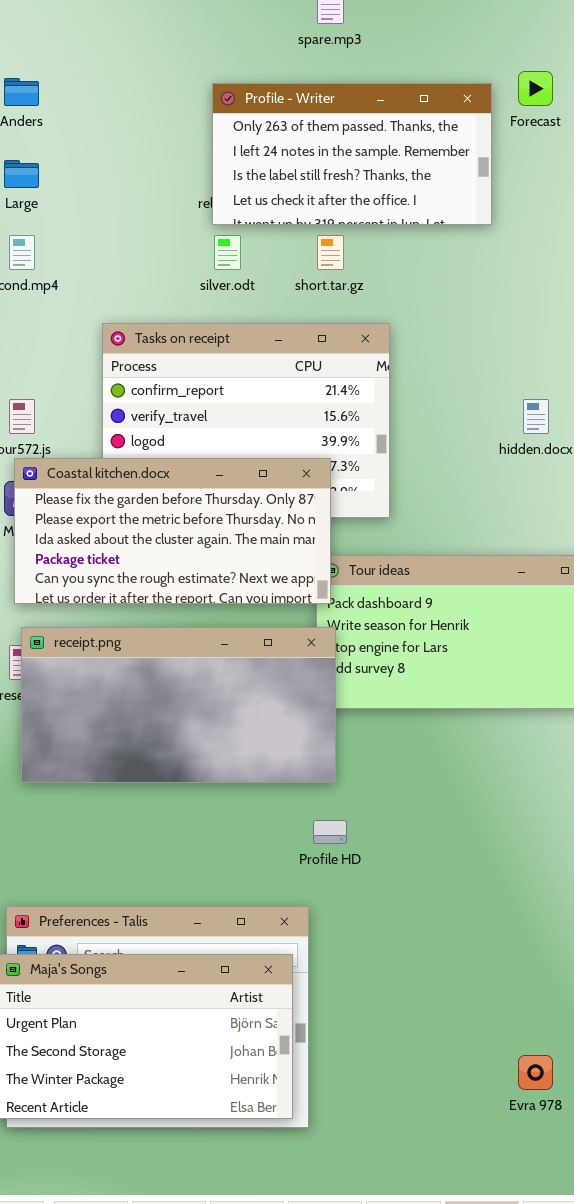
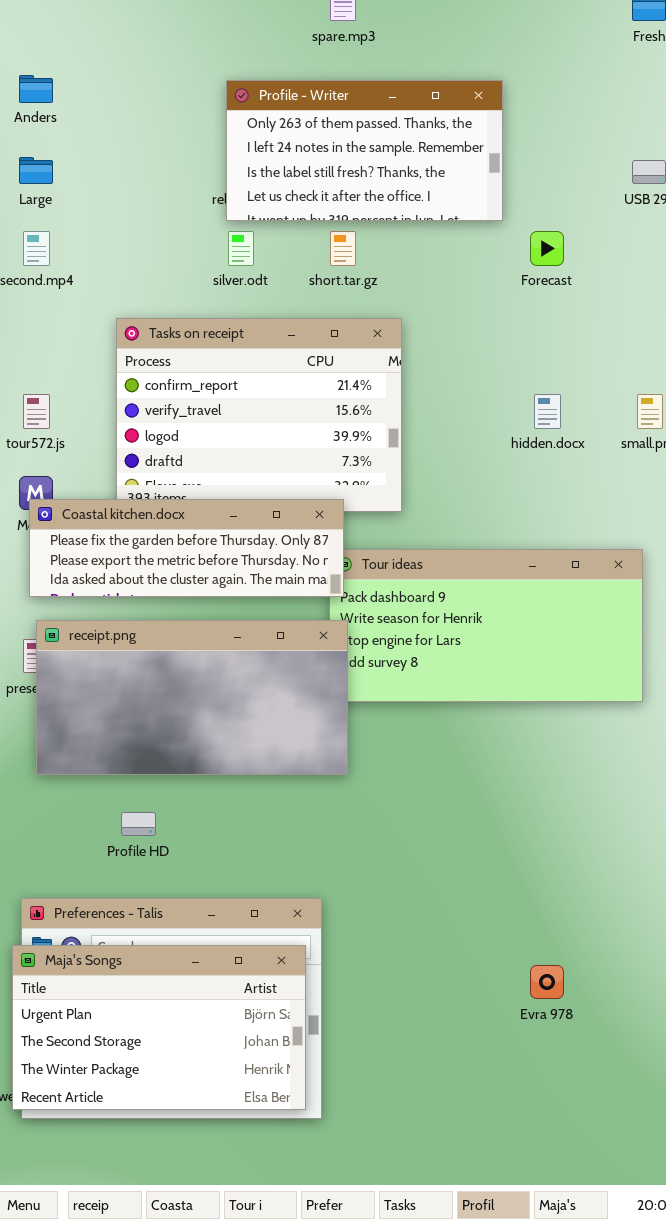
Forecast: [518,71,553,106] -> [530,231,564,266], moved
Coastal kitchen.docx: [14,458,331,604] -> [29,499,344,597], resized
Profile HD: [313,820,347,844] -> [121,812,156,836], moved
Evra 978: [518,1055,553,1090] -> [530,965,564,999], moved

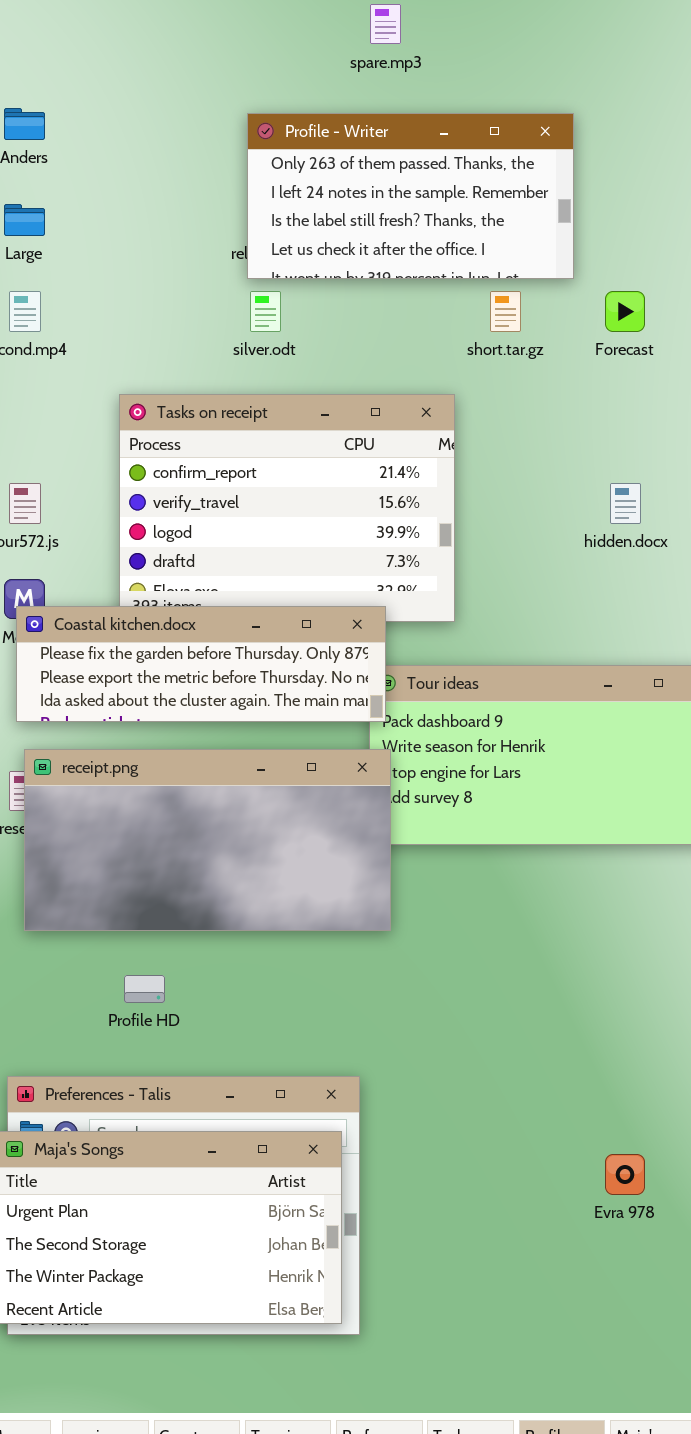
short.tar.gz: [330,231,356,266] -> [490,291,521,332], moved

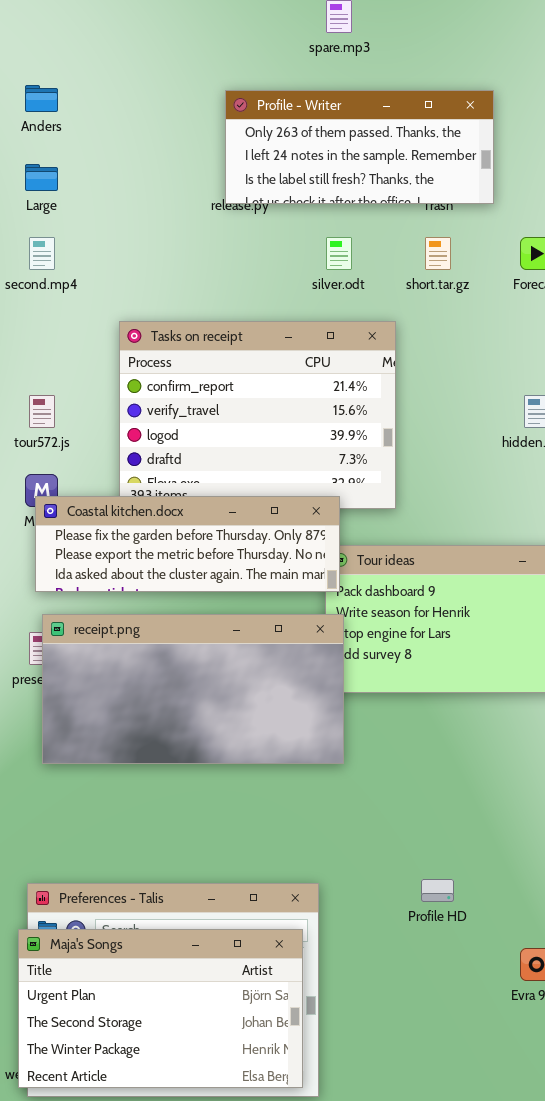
Profile - Writer: [247,113,574,279] -> [225,90,494,204], resized
silver.odt: [250,291,281,332] -> [326,237,352,270], moved
Profile HD: [124,975,165,1003] -> [421,879,454,902], moved

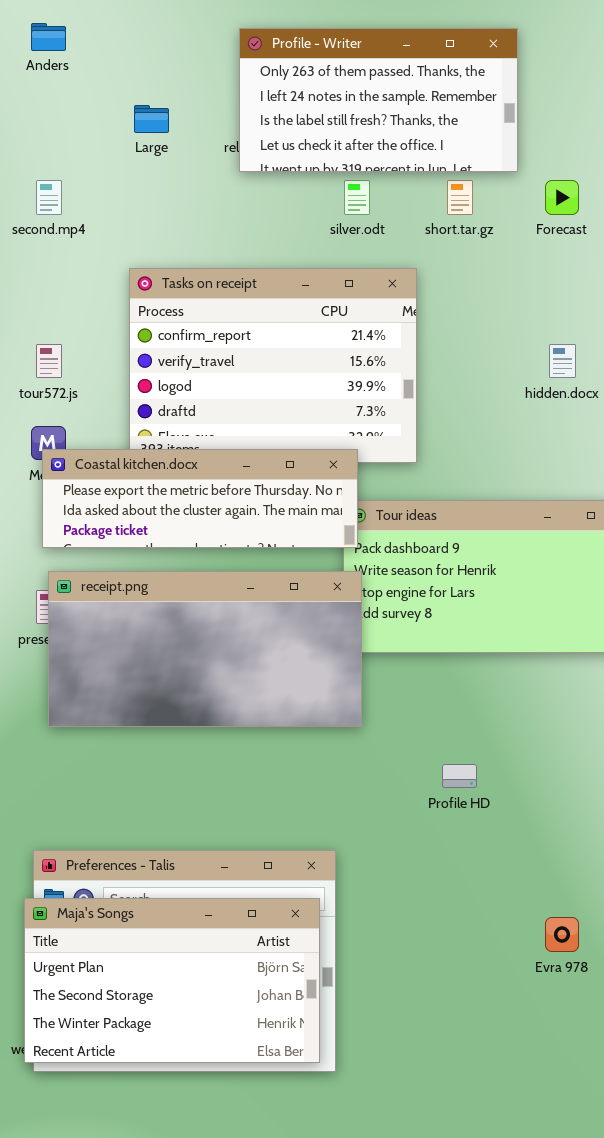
Profile - Writer: [225,90,494,204] -> [239,28,518,172], resized
Large: [25,164,58,191] -> [134,105,169,133], moved
Coastal kitchen.docx: [35,496,340,592] -> [42,449,358,548], scrolled down 1 row
Profile HD: [421,879,454,902] -> [442,764,477,788], moved

